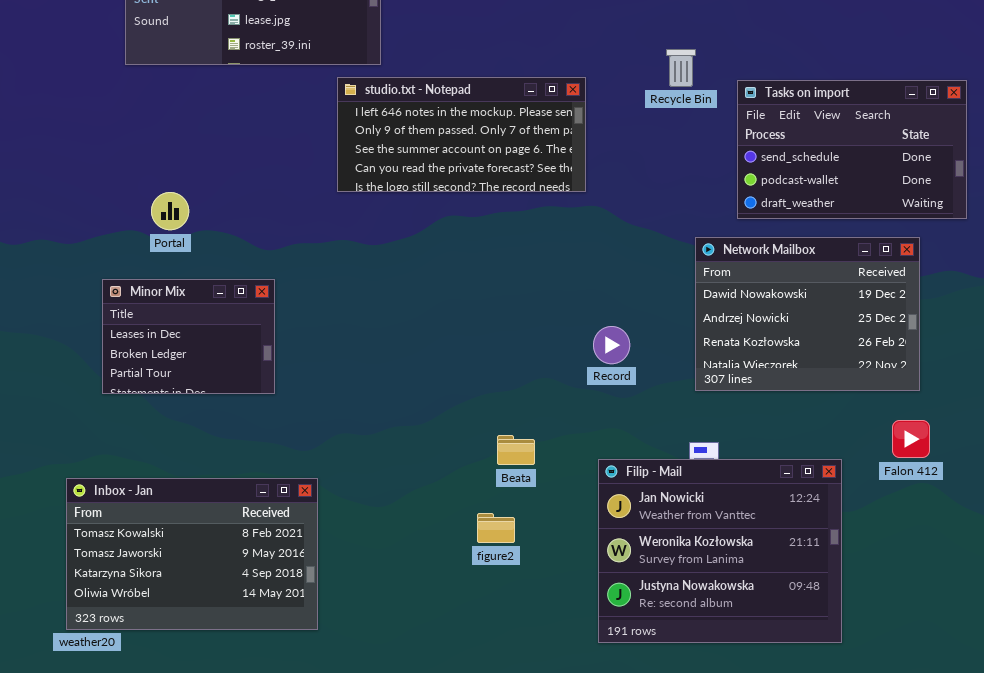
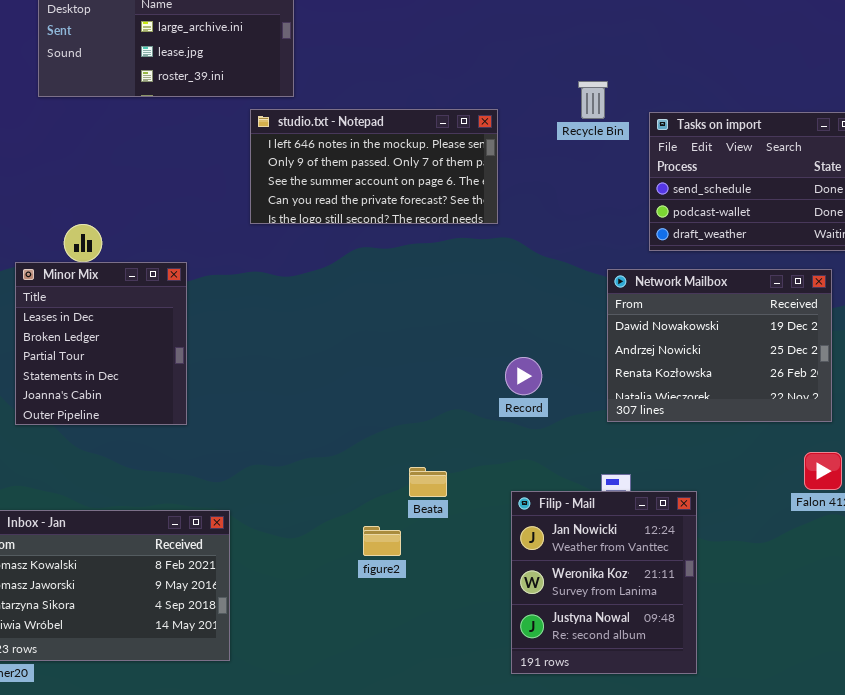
Minor Mix: [102,279,275,394] -> [15,262,187,425], resized
Filip - Mail: [598,459,842,643] -> [511,491,697,674], resized
figure2: [477,513,515,543] -> [363,526,401,556], moved

